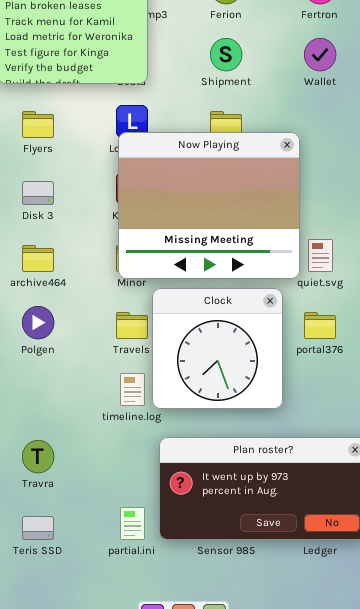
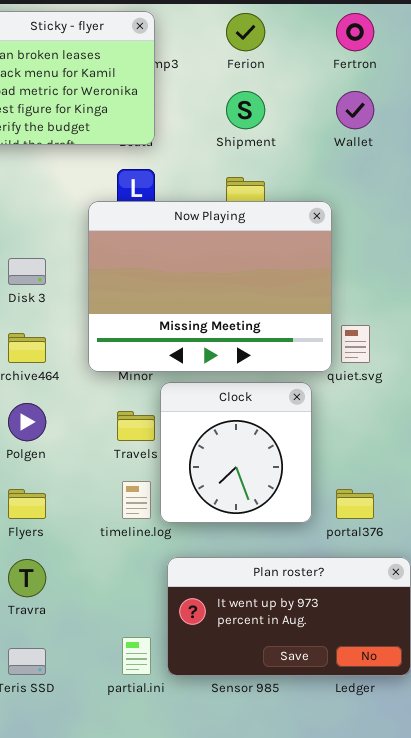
Flyers: [22,111,54,138] -> [8,489,46,519], moved
Now Playing: [118,132,300,279] -> [88,201,332,372], resized
portal376: [304,312,336,339] -> [336,489,374,519], moved

